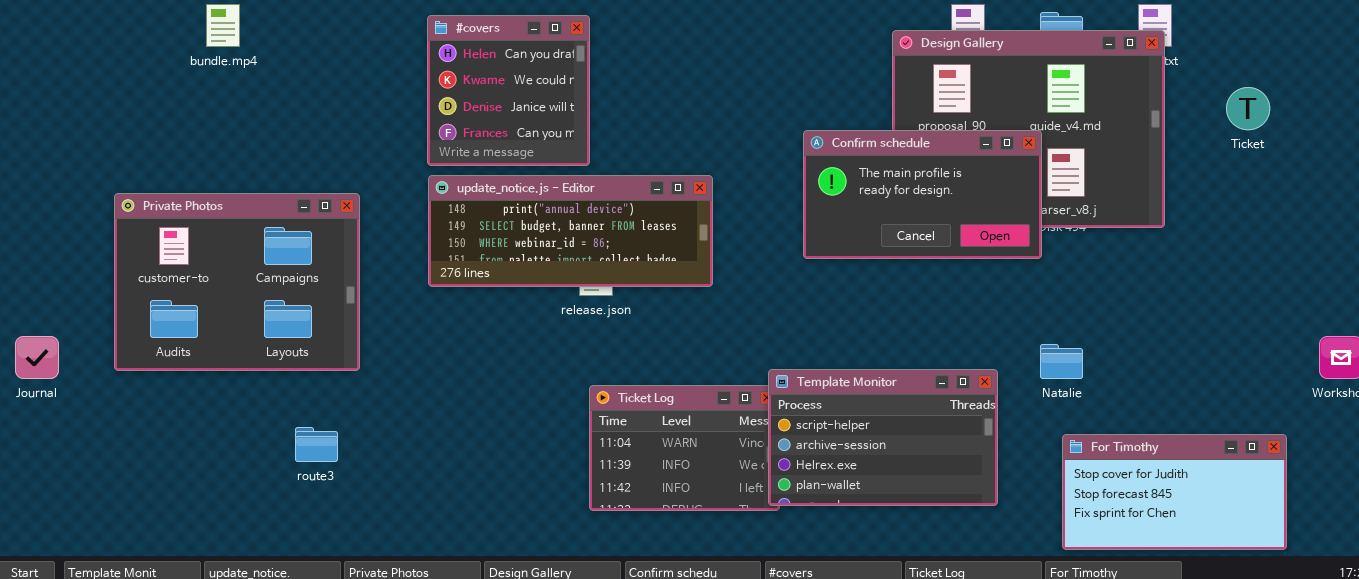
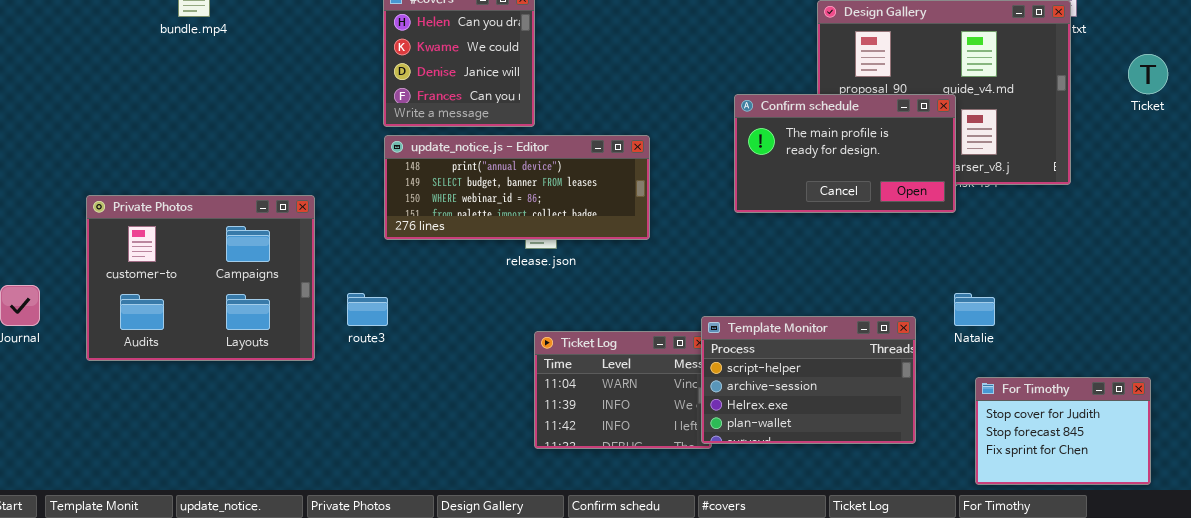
Private Photos: [114,193,360,371] -> [86,195,315,361], moved
route3: [295,427,338,462] -> [347,293,388,326], moved
For Timothy: [1062,434,1287,550] -> [975,377,1151,485], resized

